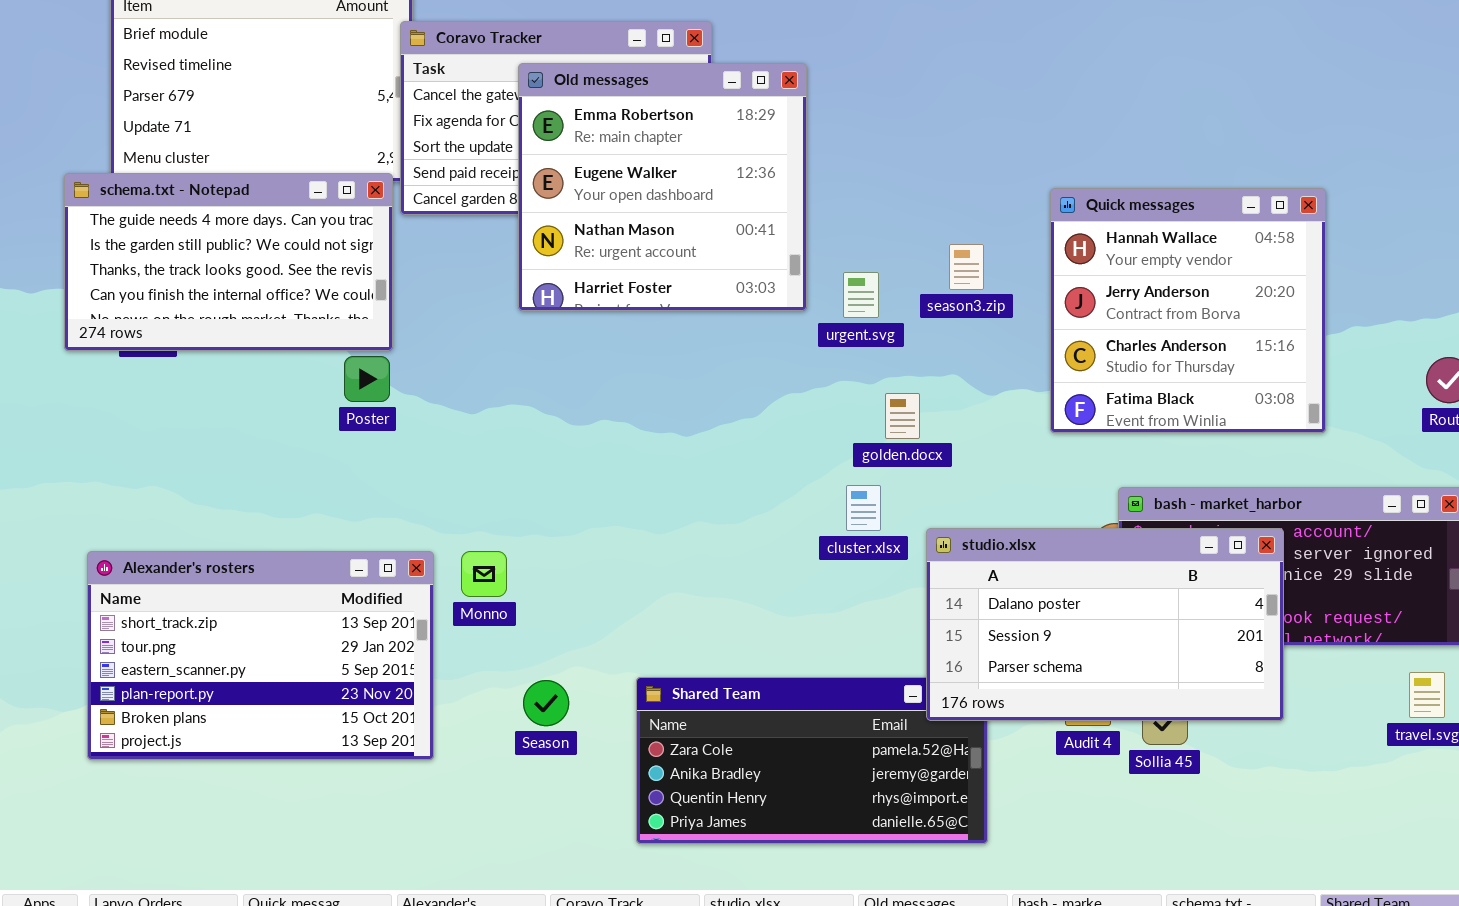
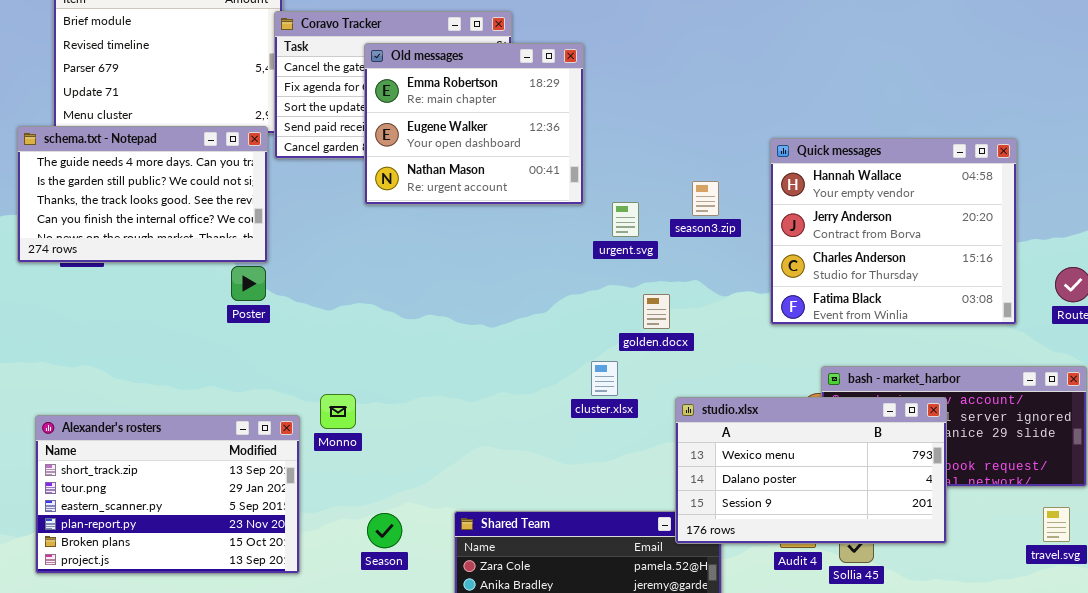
Old messages: [518,63,807,311] -> [364,43,584,205], resized
Quick messages: [1050,188,1326,433] -> [770,138,1017,325], resized
cluster.xlsx: [846,485,881,531] -> [591,361,618,396], moved
studio.xlsx: [926,528,1284,721] -> [675,397,947,544], scrolled up 1 row
Monno: [461,551,507,597] -> [320,394,356,429], moved

